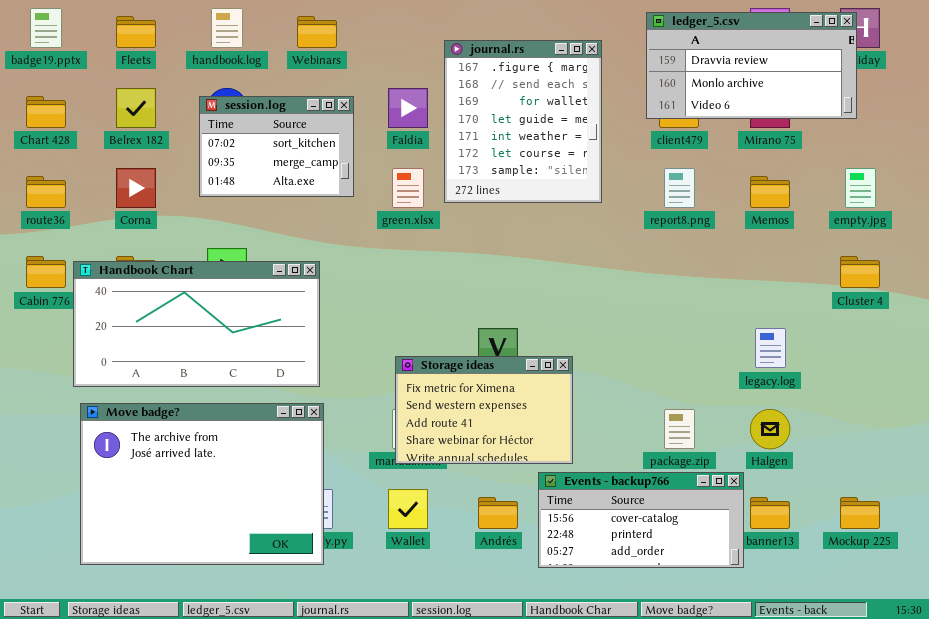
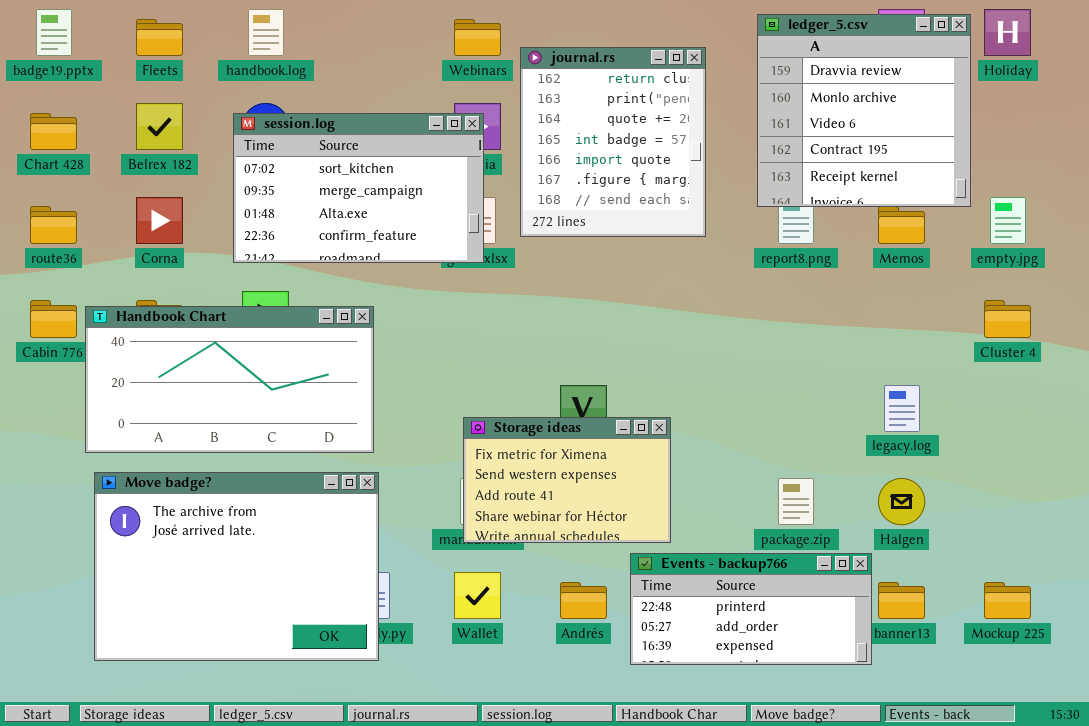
ledger_5.csv: [646,12,857,119] -> [757,14,971,207], resized
Webinars: [297,16,337,48] -> [454,19,501,56], moved
journal.rs: [444,40,602,203] -> [520,47,706,237], scrolled up 5 rows
session.log: [199,96,354,197] -> [233,113,484,263], resized
Events - backup766: [538,472,744,568] -> [630,553,872,665], scrolled down 1 row

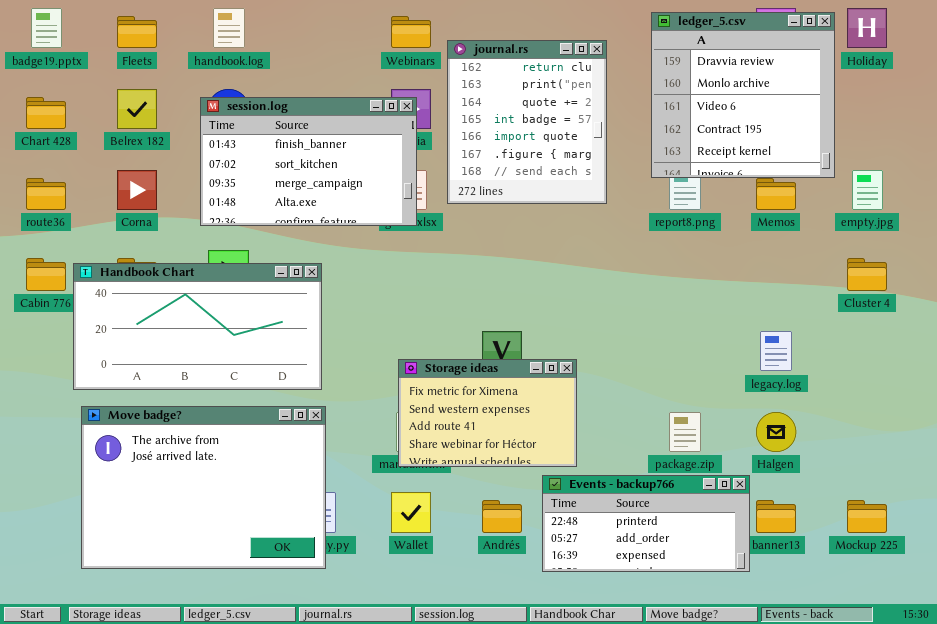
session.log: [233,113,484,263] -> [200,97,417,226], scrolled up 1 row

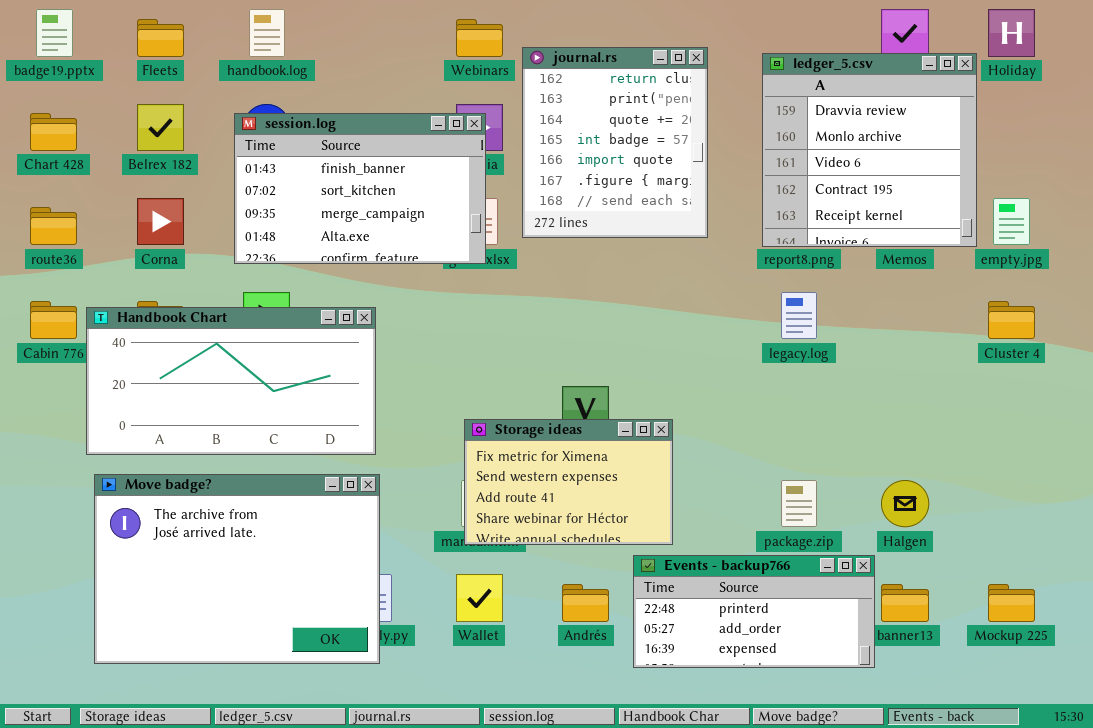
ledger_5.csv: [651,12,835,178] -> [762,53,977,247], moved
legacy.log: [760,331,792,371] -> [781,292,817,339], moved

